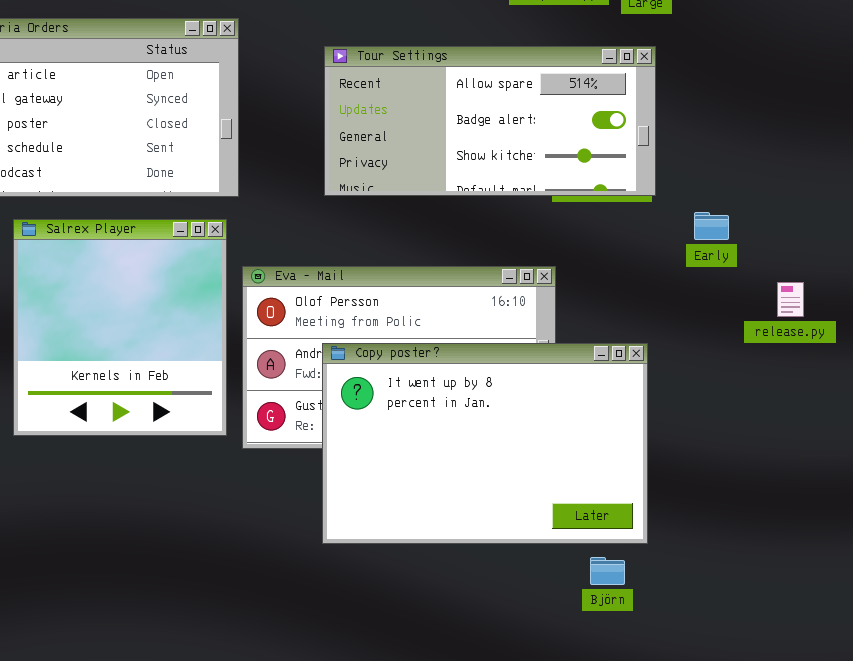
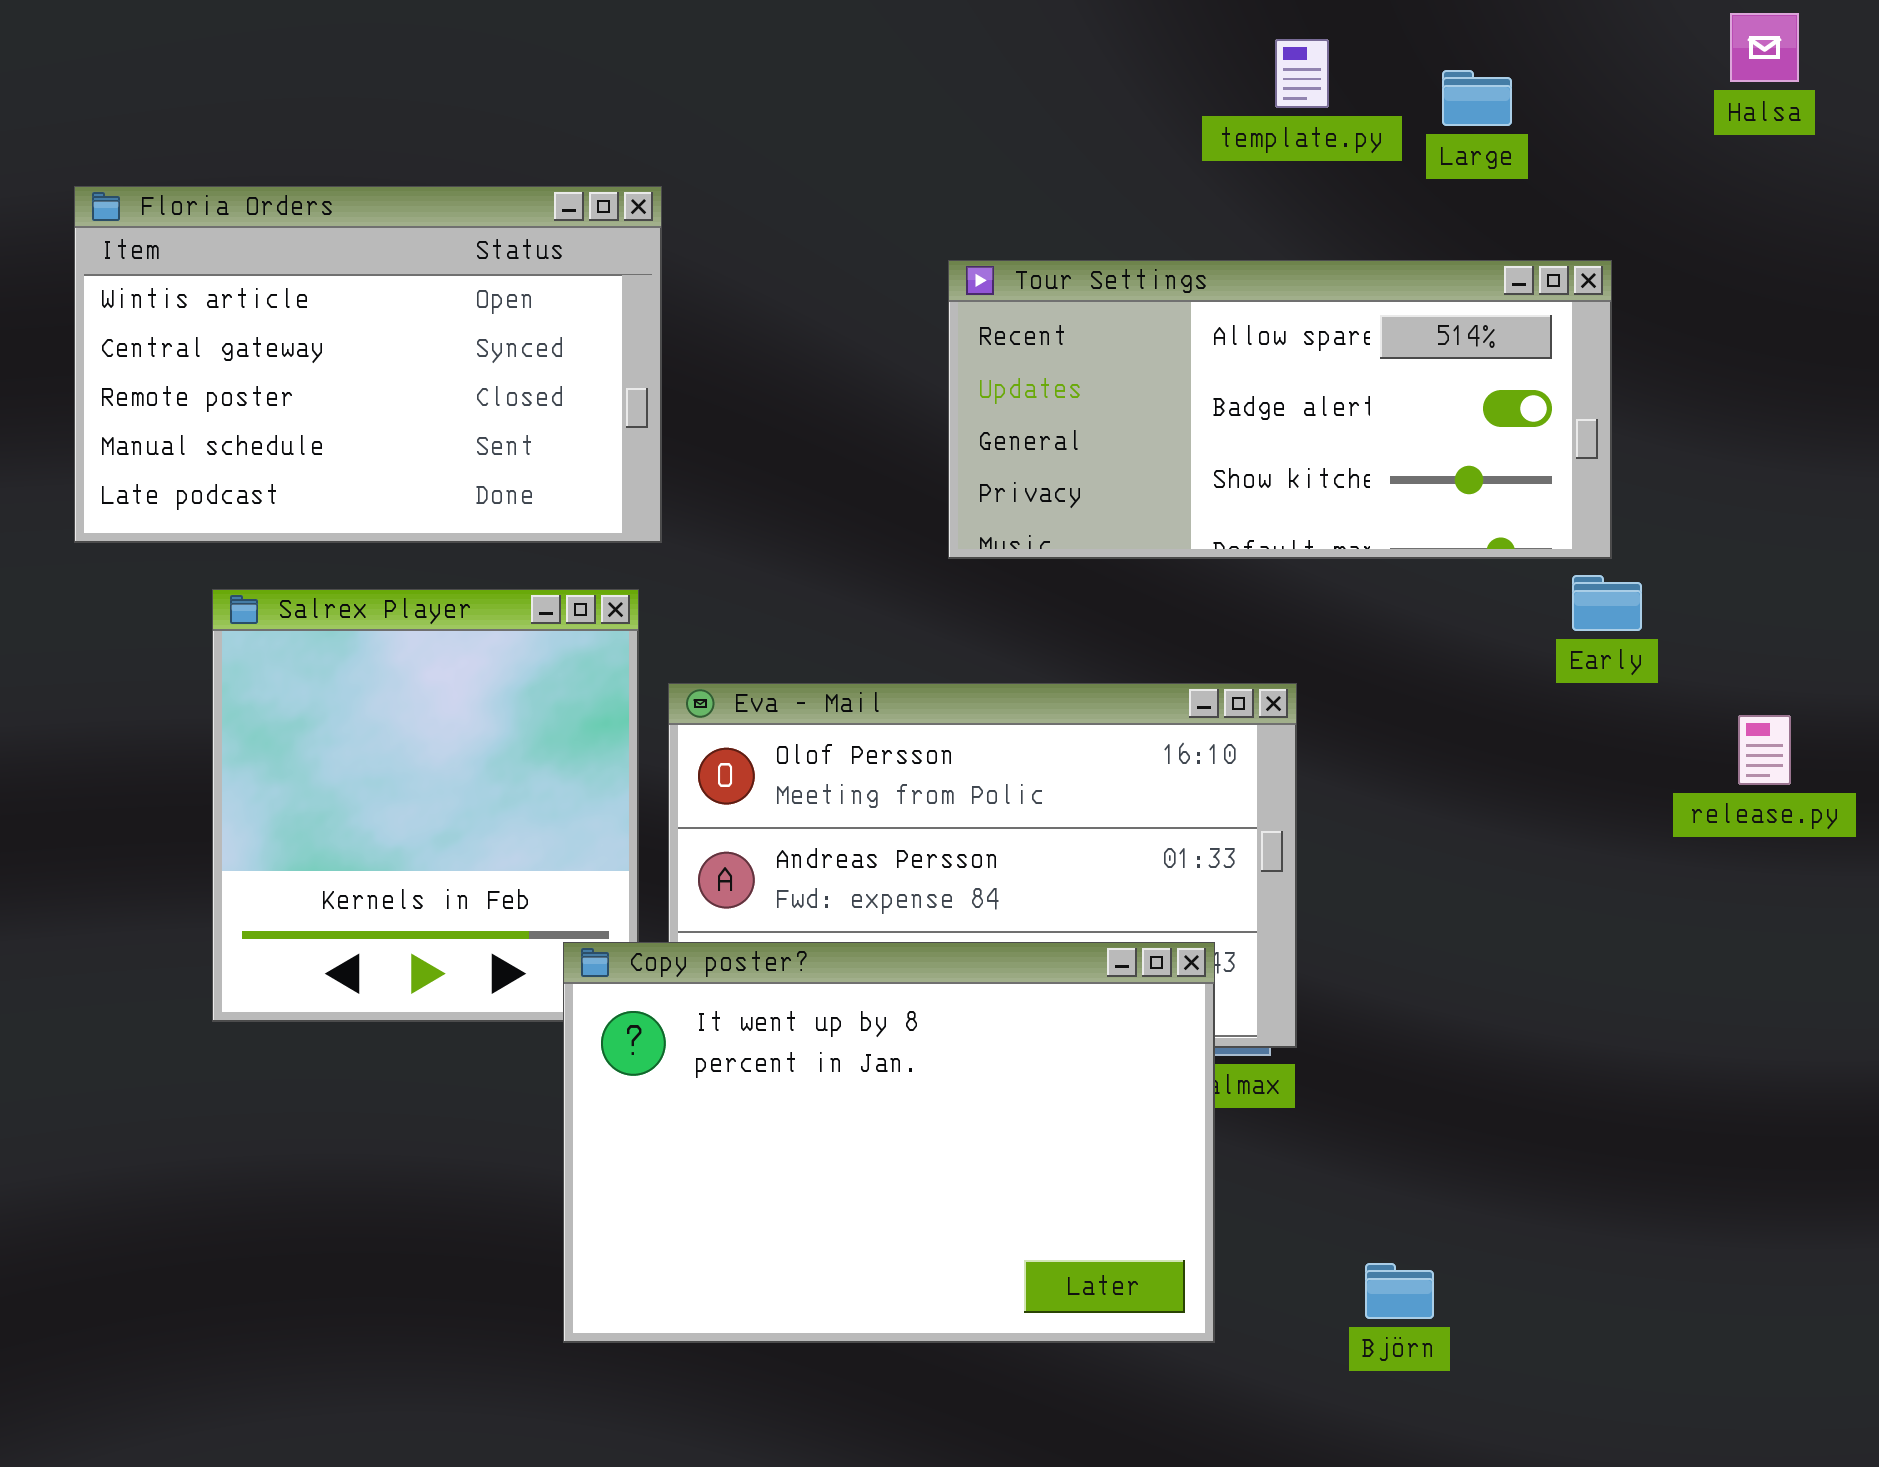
Tour Settings: [324,46,656,196] -> [948,260,1612,559], moved
Copy poster?: [322,343,648,544] -> [563,942,1215,1343], moved

